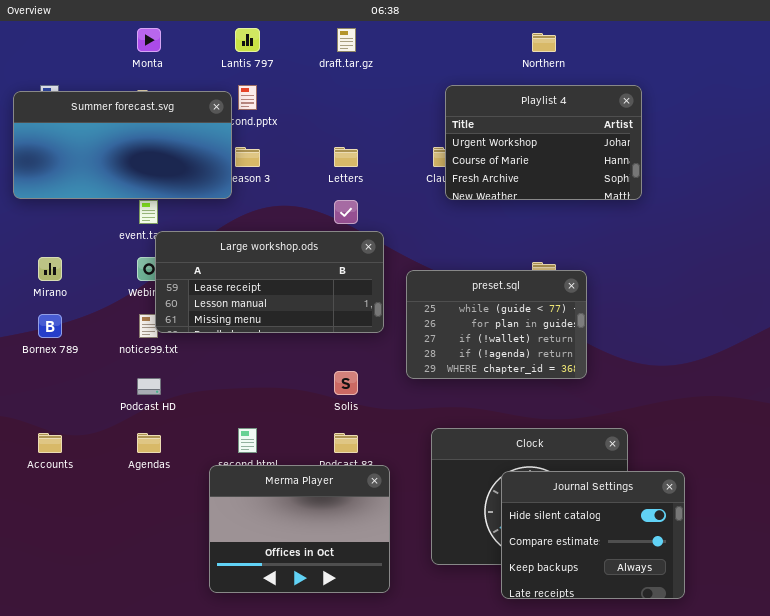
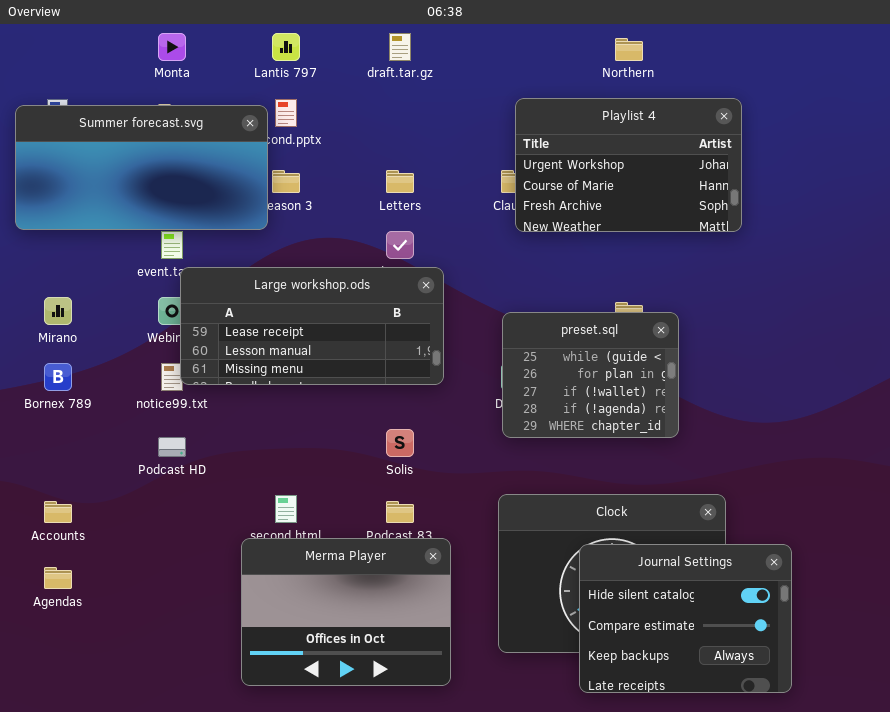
preset.sql: [406,270,587,379] -> [502,312,679,438], resized
Agendas: [137,433,161,453] -> [44,567,72,589], moved

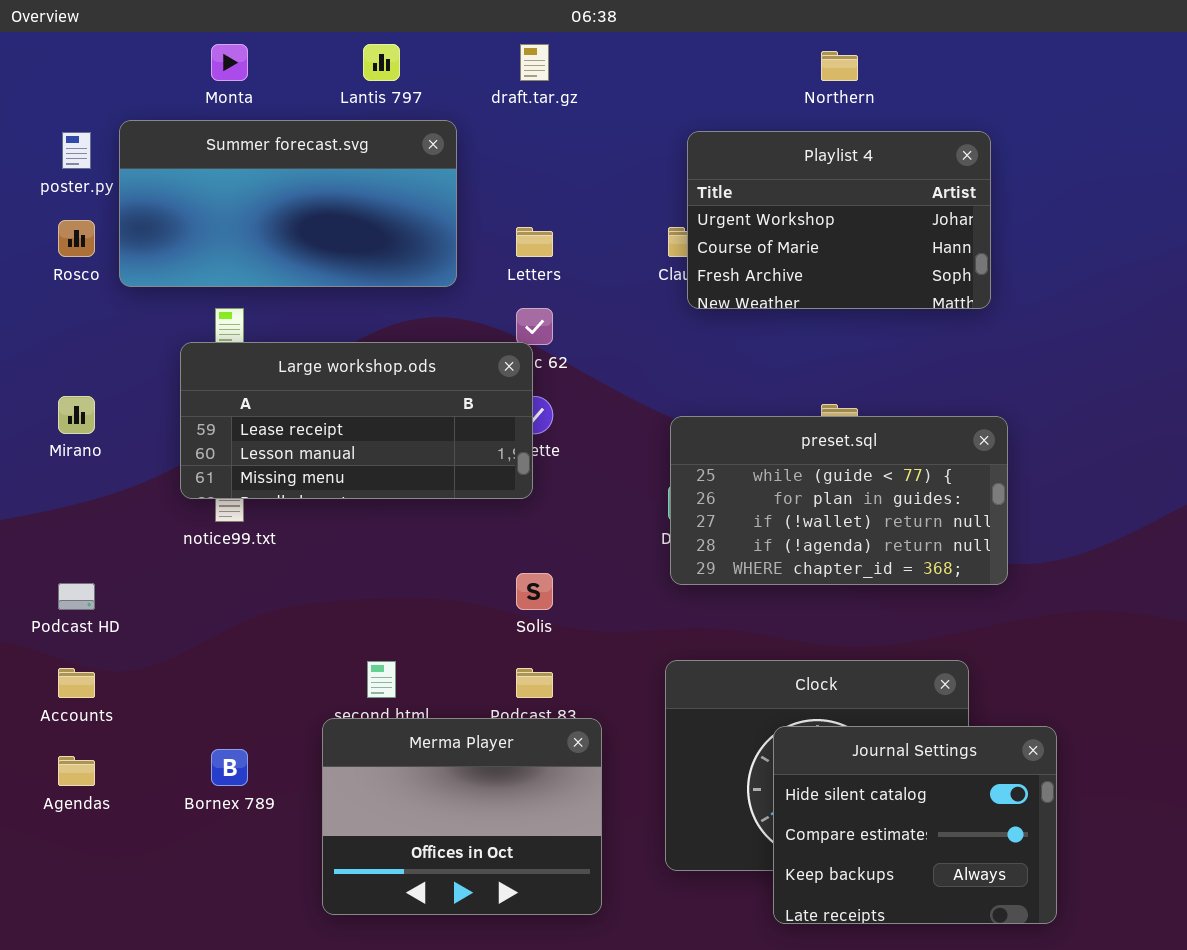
Summer forecast.svg: [15,105,268,230] -> [119,120,457,287], moved
Large workshop.ods: [180,267,444,385] -> [180,342,533,499], moved
preset.sql: [502,312,679,438] -> [670,416,1008,585], resized
Bornex 789: [44,363,72,391] -> [211,749,248,786], moved
Podcast HD: [158,437,186,457] -> [58,583,95,610], moved

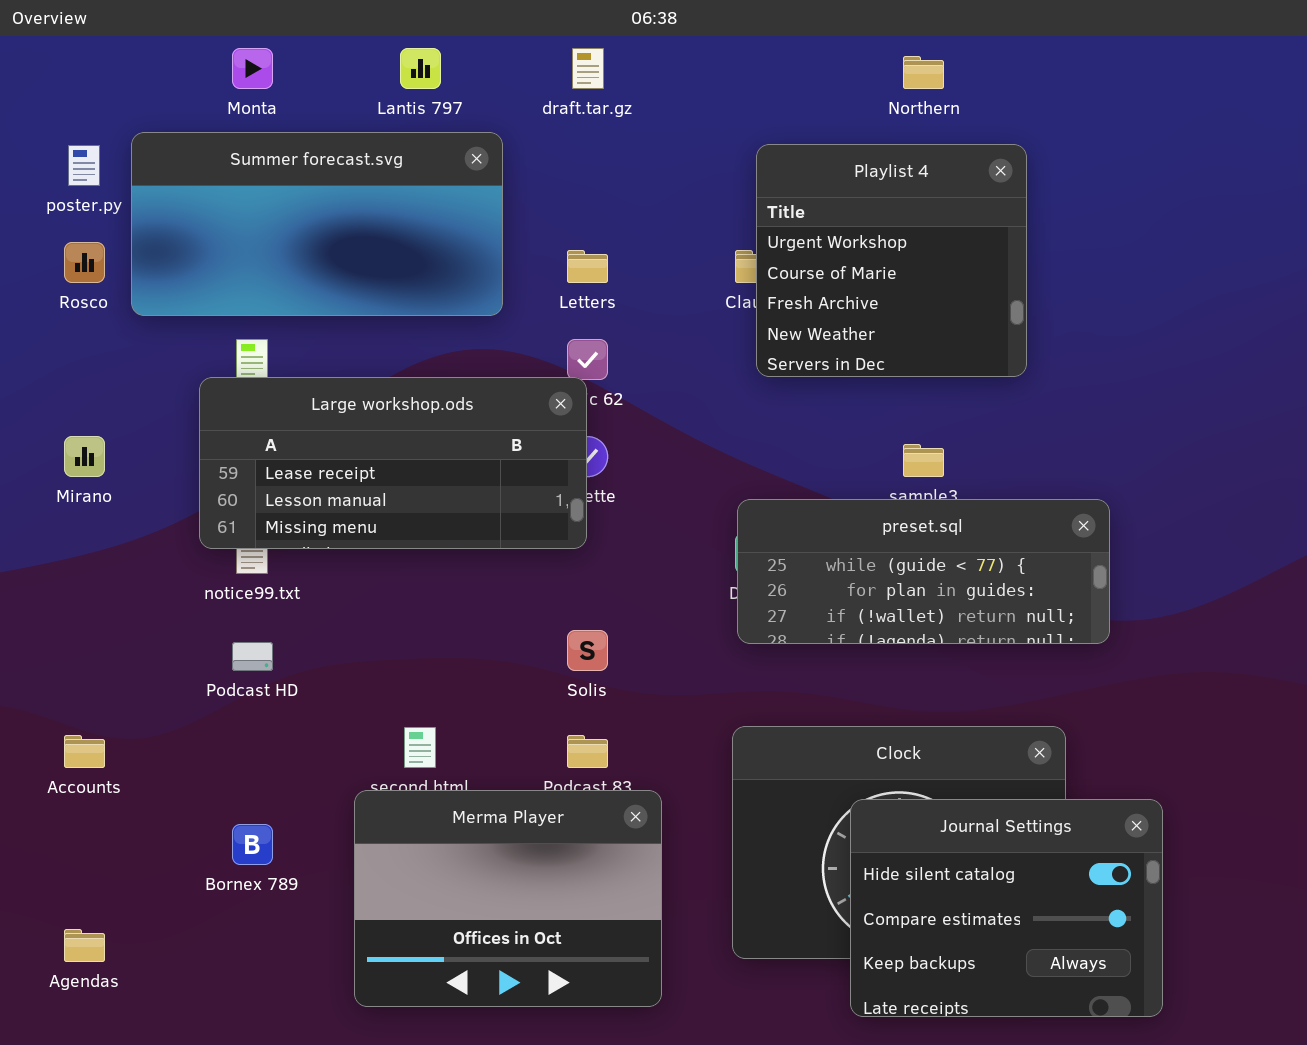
Playlist 4: [687,131,991,309] -> [756,144,1027,377], resized
preset.sql: [670,416,1008,585] -> [737,499,1110,644], resized
Podcast HD: [58,583,95,610] -> [232,642,273,671], moved
Agendas: [58,756,95,786] -> [64,929,105,962], moved

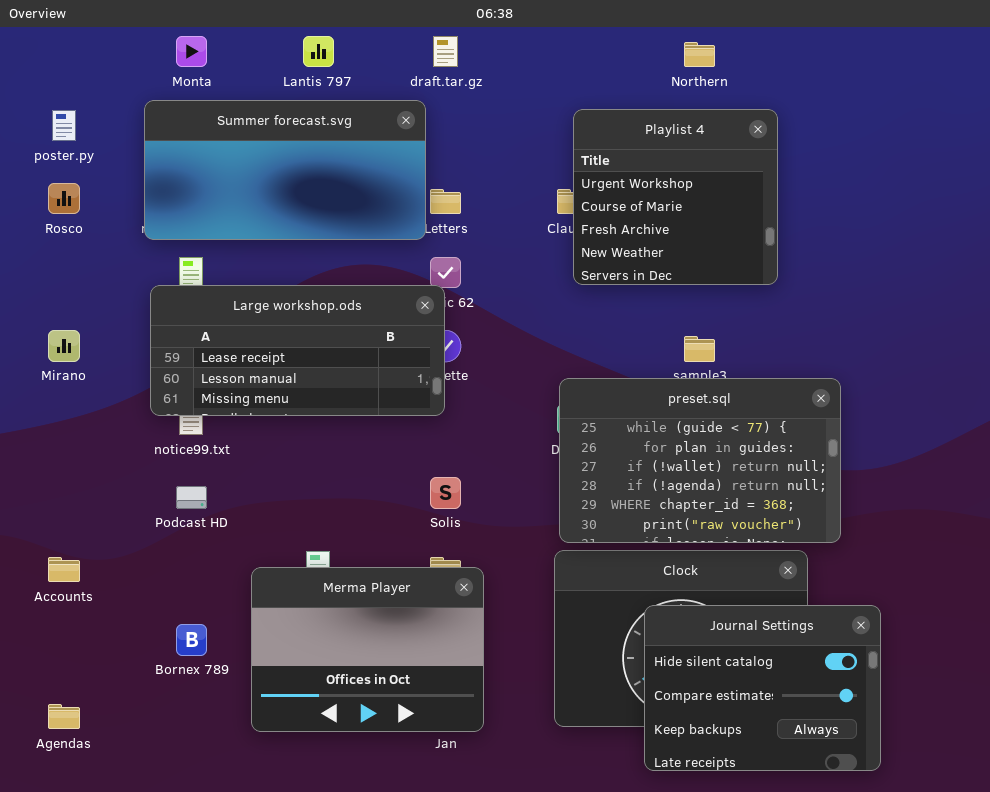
Summer forecast.svg: [131,132,503,316] -> [144,100,426,240], moved
preset.sql: [737,499,1110,644] -> [559,378,841,543], resized
Merma Player: [354,790,662,1007] -> [251,567,484,732], moved

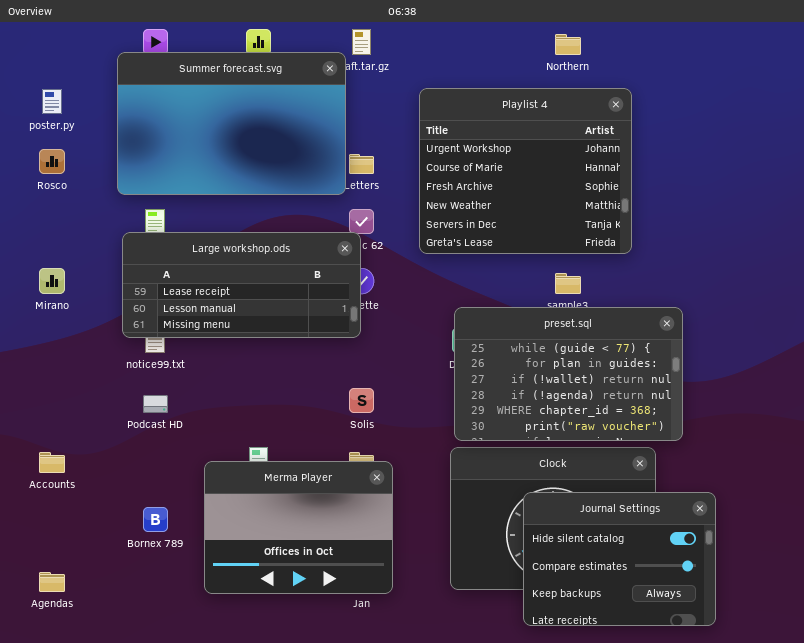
Summer forecast.svg: [144,100,426,240] -> [117,52,346,195], resized
Playlist 4: [573,109,778,285] -> [419,88,632,254], resized

